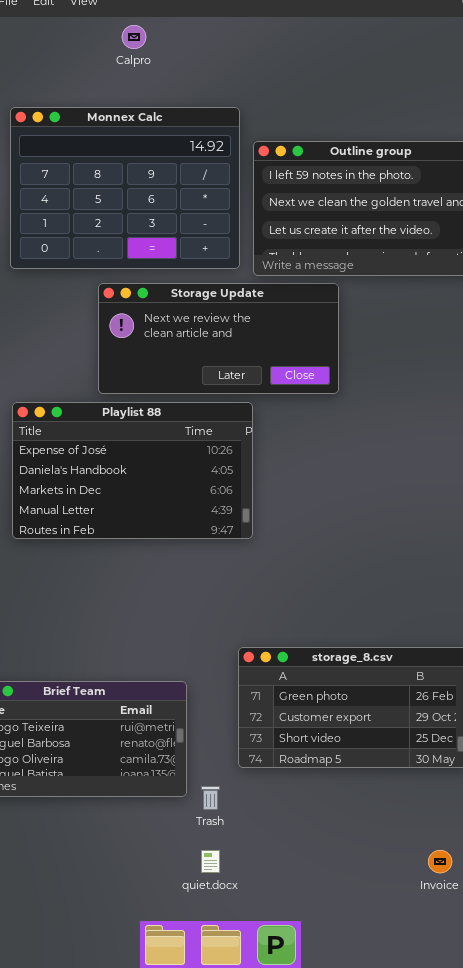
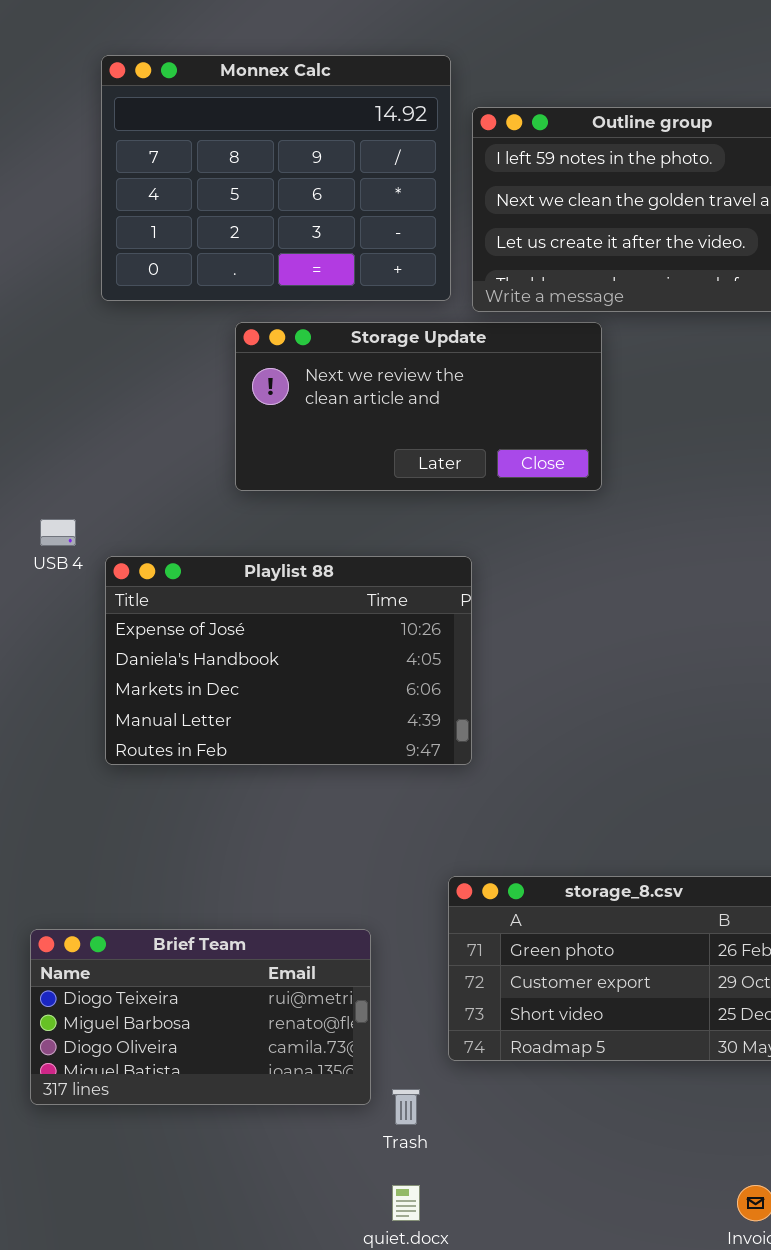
Playlist 88: [12,402,253,539] -> [105,556,472,765], moved

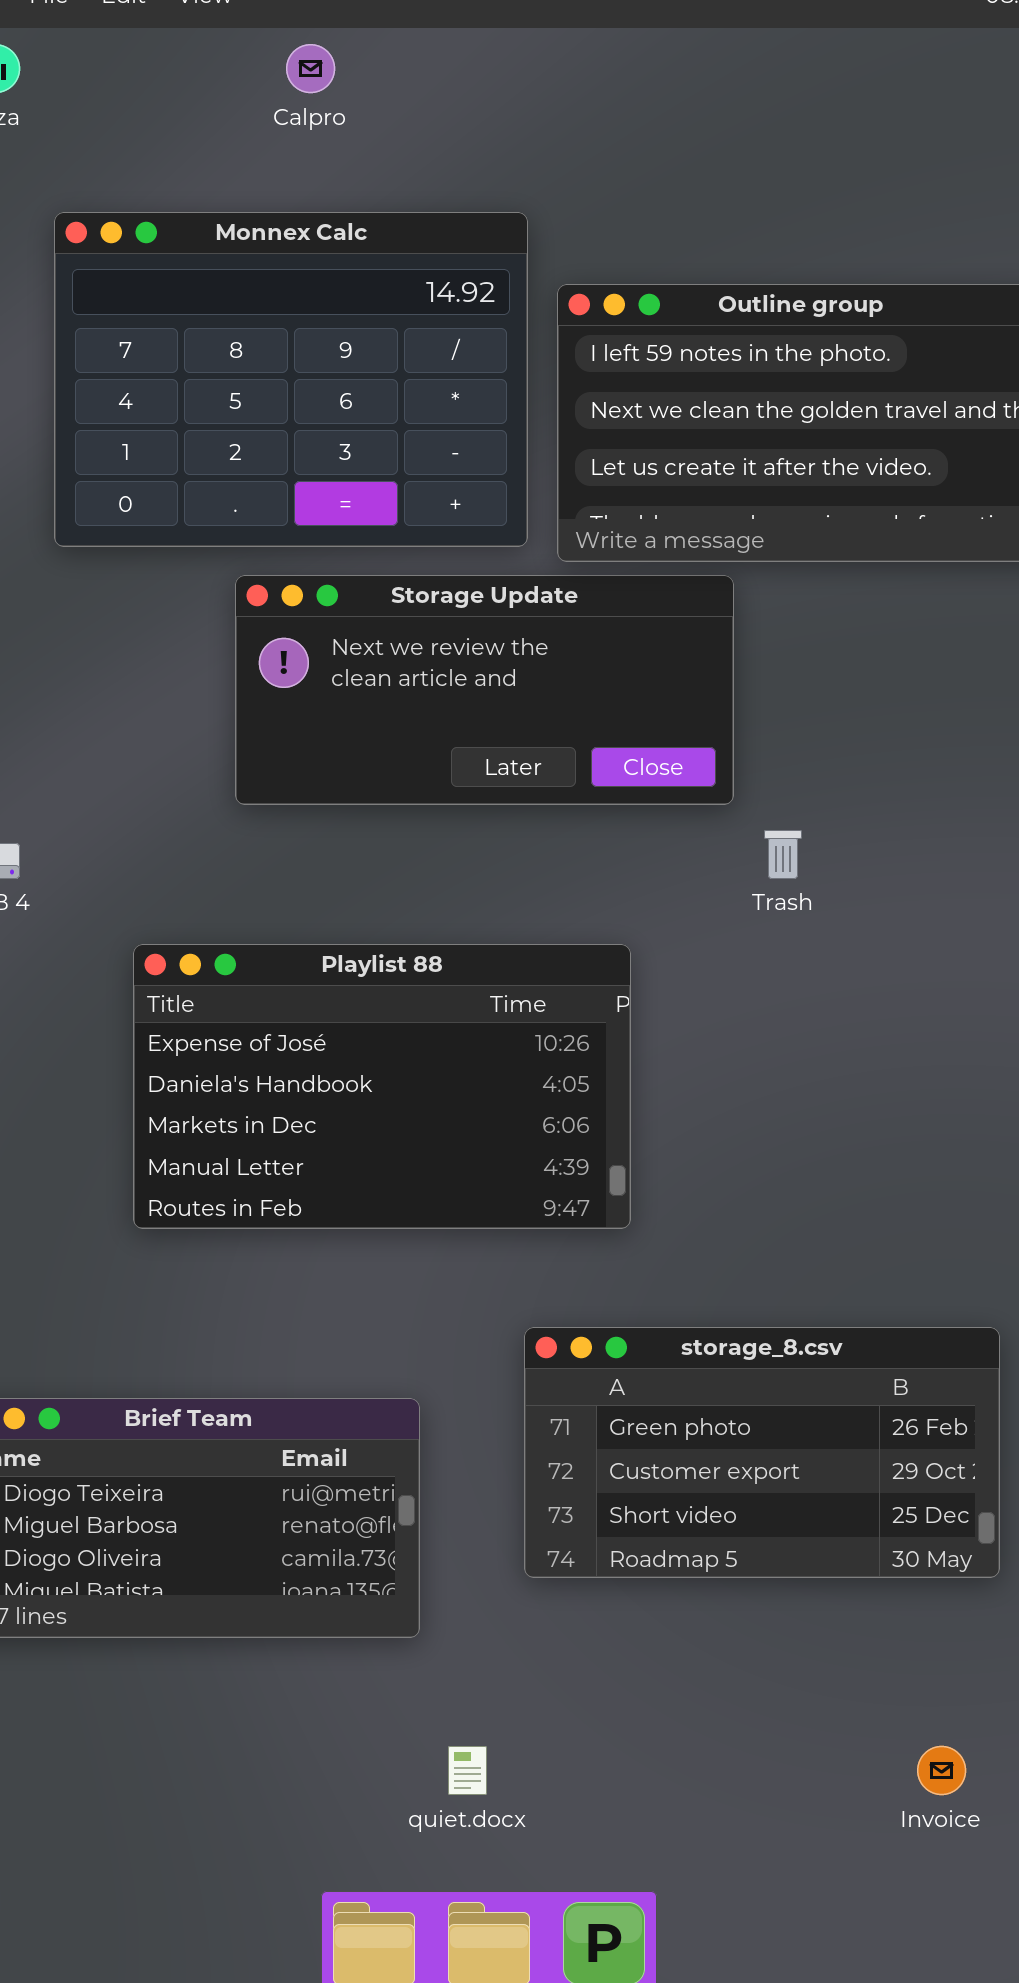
Playlist 88: [105,556,472,765] -> [133,944,631,1229], moved
Trash: [392,1089,420,1125] -> [764,830,802,879], moved

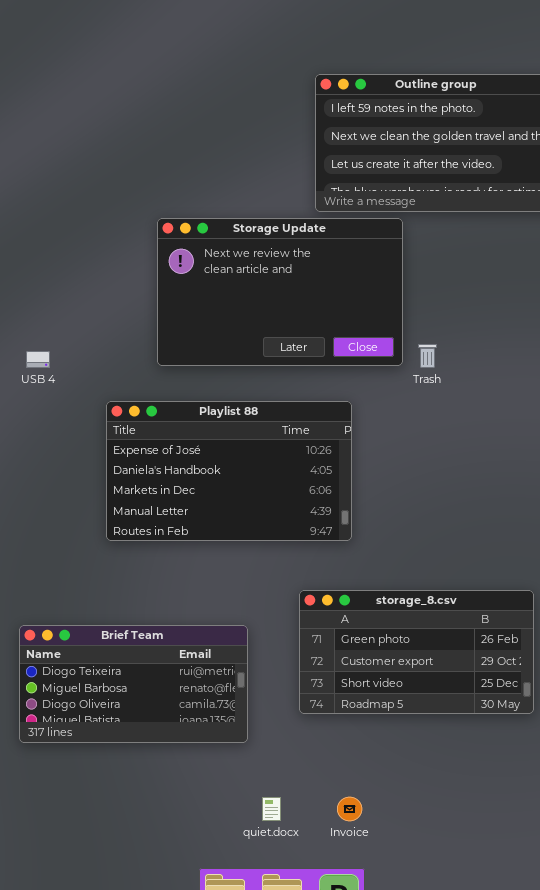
Monnex Calc: [54,212,528,547] -> none, closed
Storage Update: [235,575,734,805] -> [157,218,403,366], resized
Invoice: [917,1746,966,1795] -> [337,797,362,821], moved

